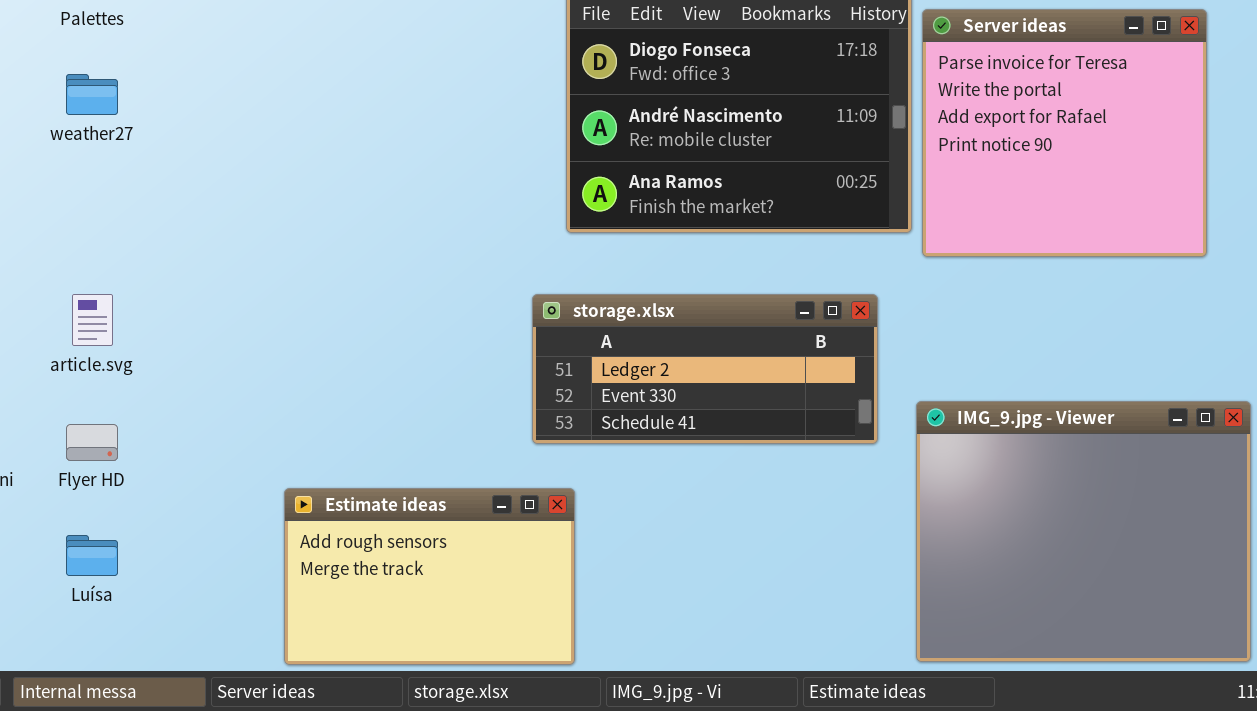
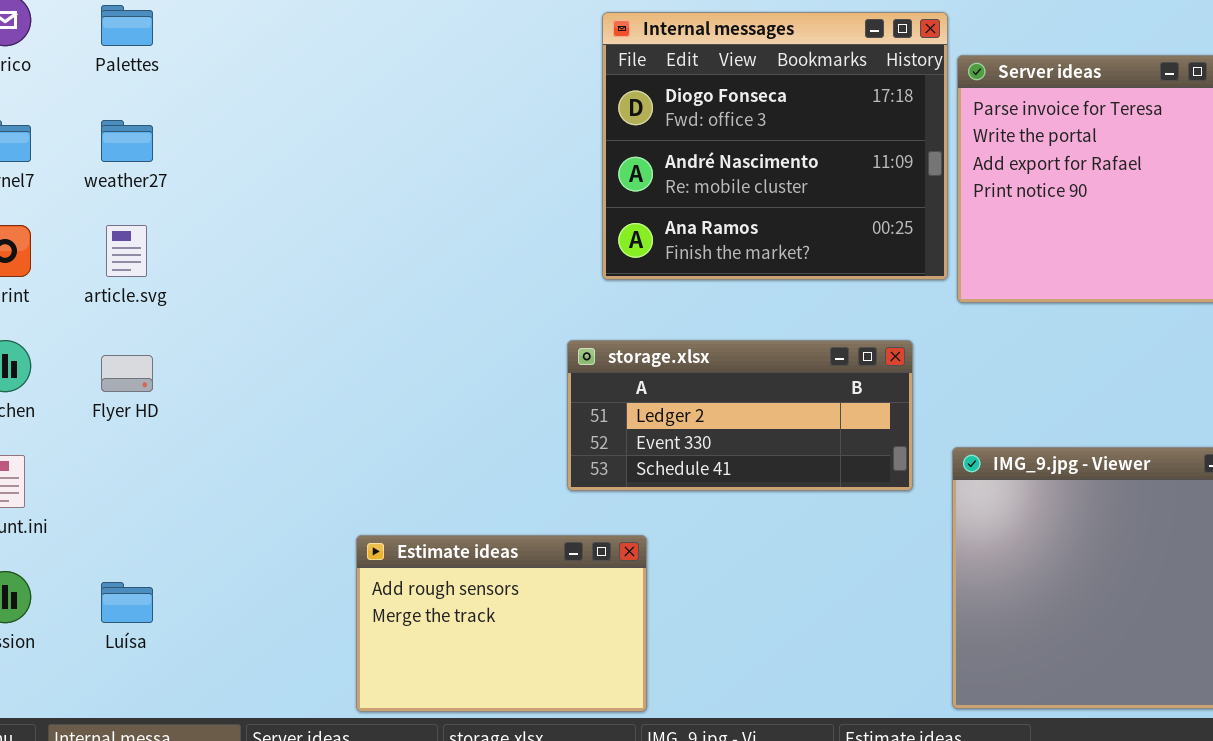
article.svg: [72,294,113,346] -> [106,225,147,277], moved
Flyer HD: [66,424,118,461] -> [101,355,153,392], moved
Estimate ideas: [284,488,575,665] -> [356,535,647,712], moved

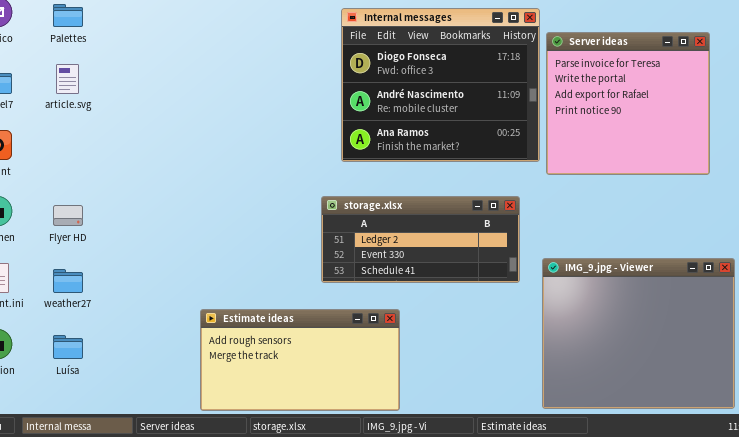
weather27: [101,120,153,162] -> [53,269,83,293], moved
article.svg: [106,225,147,277] -> [56,64,79,94], moved
Estimate ideas: [356,535,647,712] -> [200,309,400,411], resized

